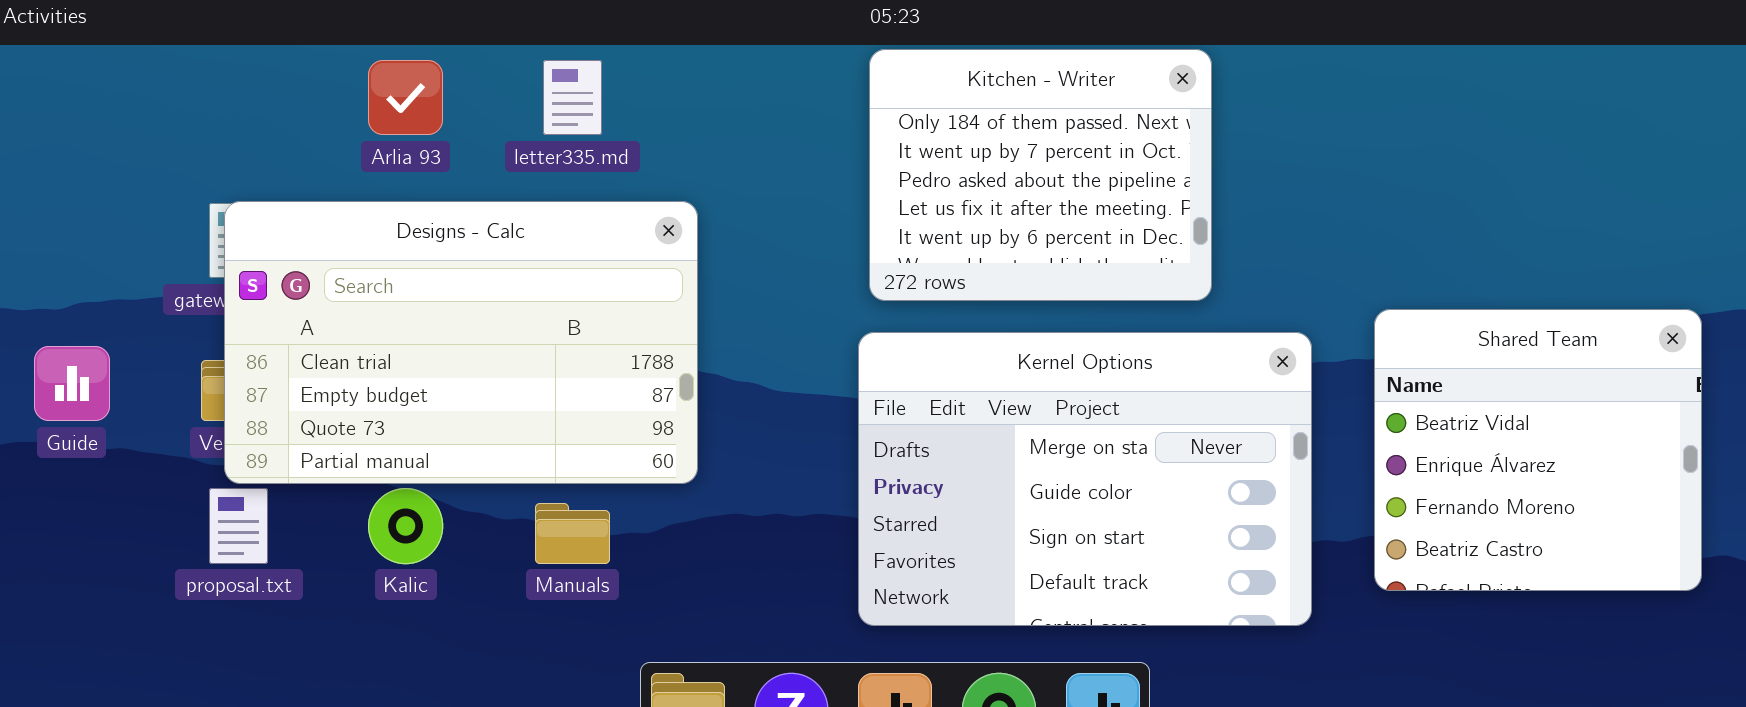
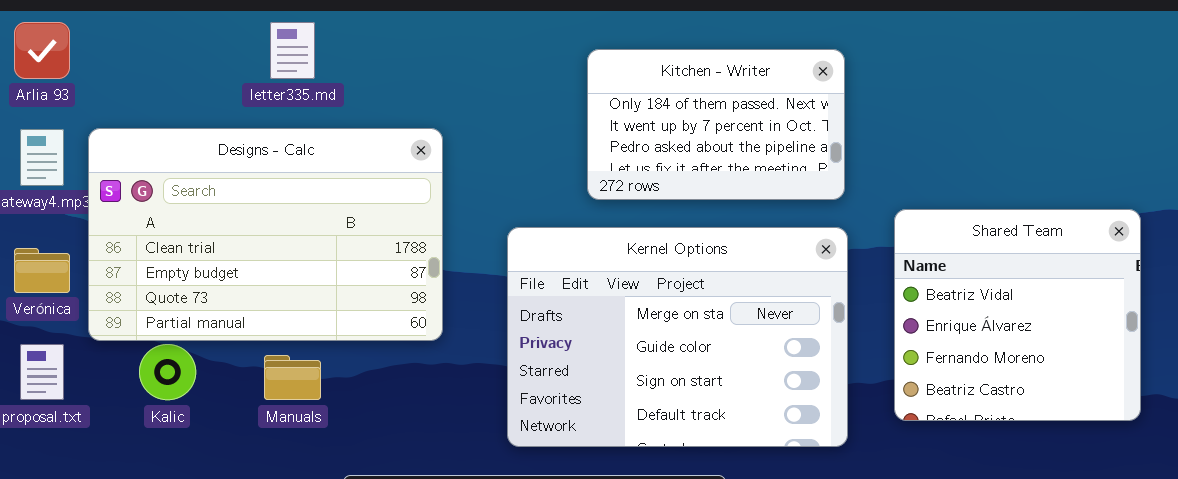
Kitchen - Writer: [869,49,1212,301] -> [587,49,845,200], moved, resized
Arlia 93: [368,60,443,135] -> [14,22,70,79], moved
Designs - Calc: [224,201,698,484] -> [88,128,443,341], moved

